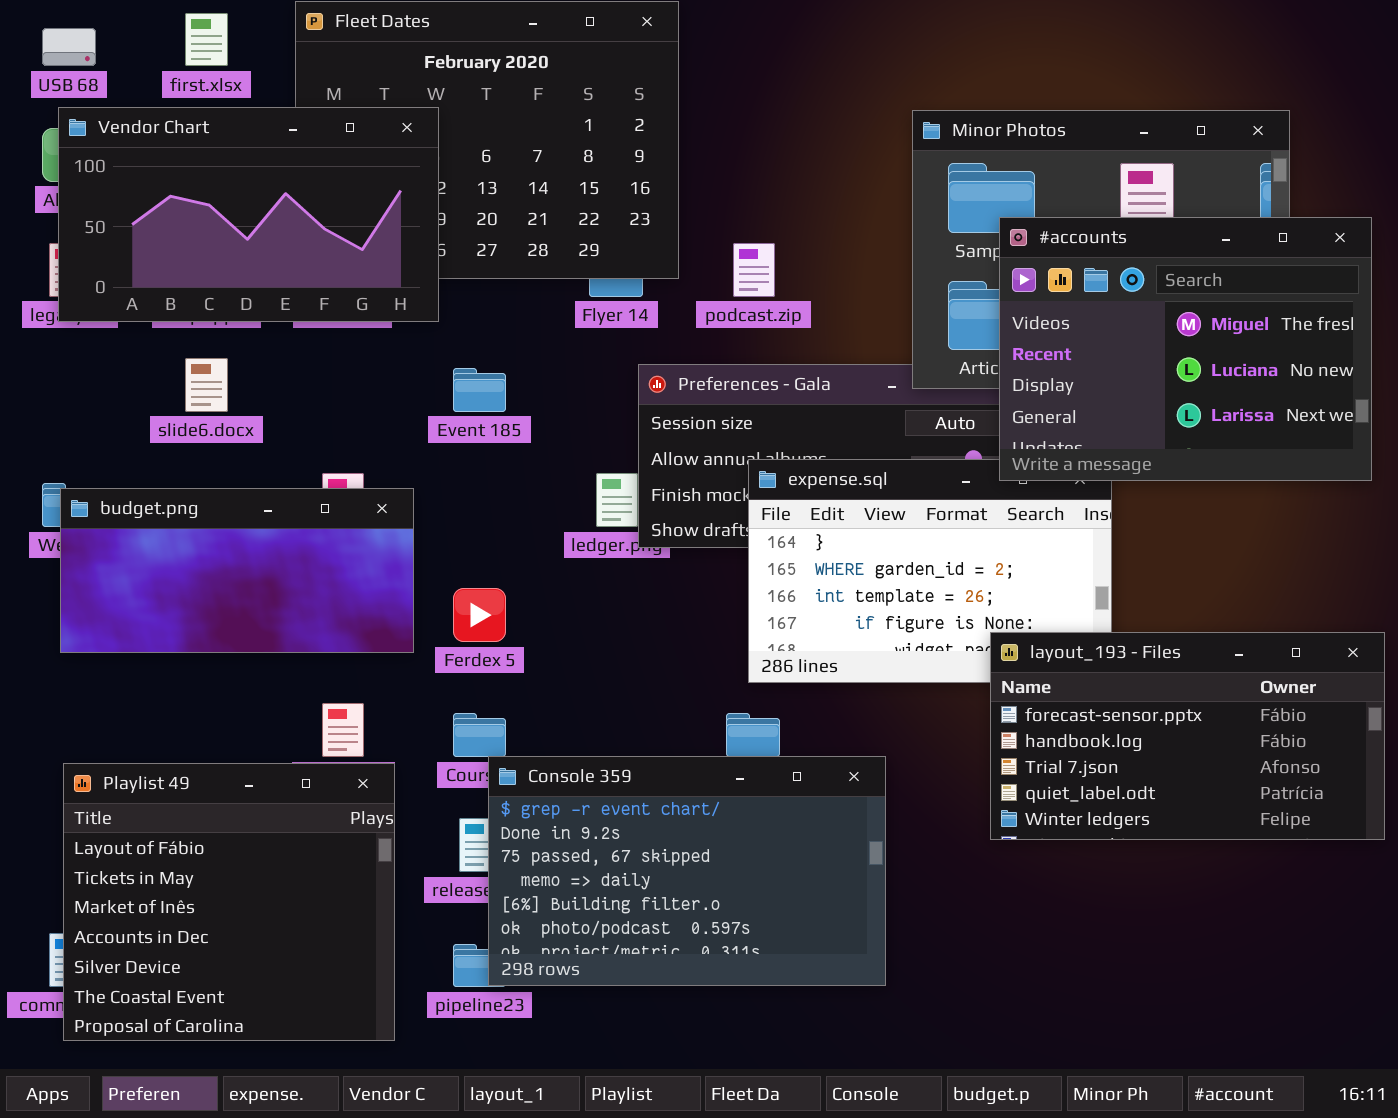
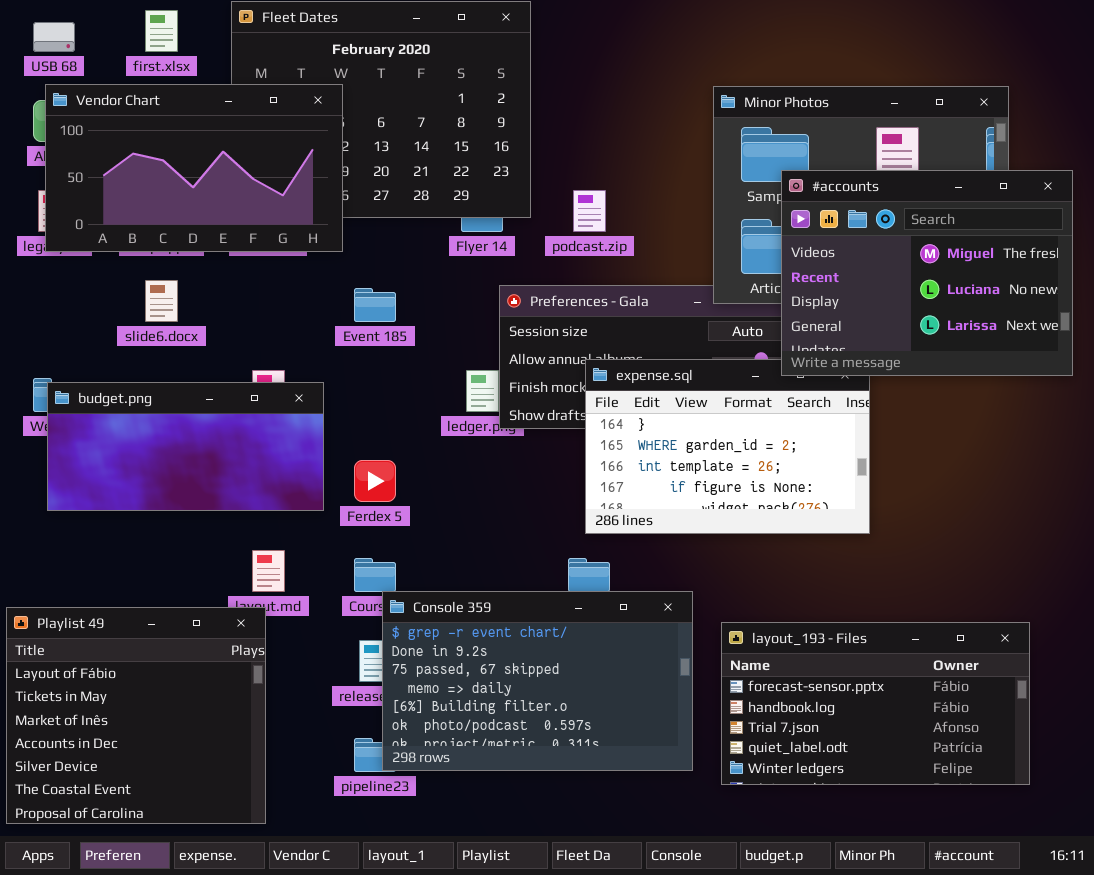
layout_193 - Files: [990,632,1385,840] -> [721,622,1030,785], moved
Playlist 49: [63,763,395,1041] -> [6,607,266,824], moved

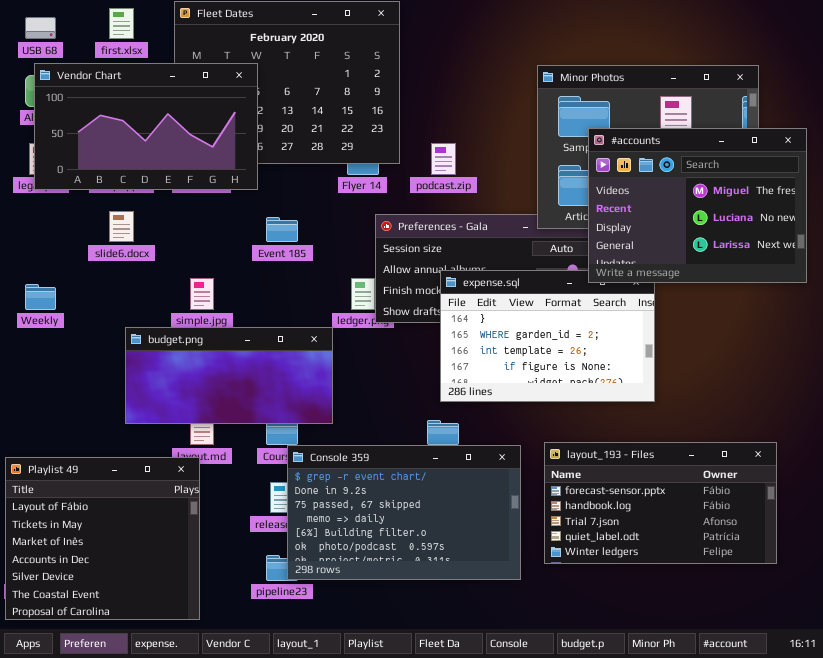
budget.png: [47,382,324,511] -> [125,327,333,424], moved
layout_193 - Files: [721,622,1030,785] -> [544,442,777,564], moved

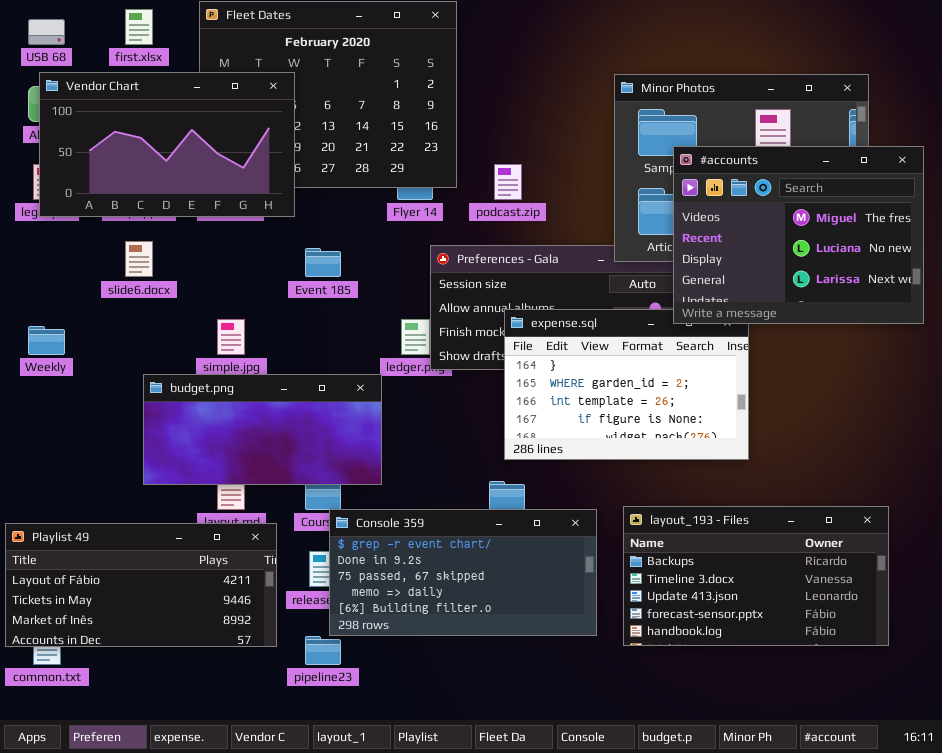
layout_193 - Files: [544,442,777,564] -> [623,506,889,646], scrolled up 3 rows
Console 359: [287,445,521,580] -> [329,509,597,636], resized
Playlist 49: [5,457,200,620] -> [5,523,277,647], resized

